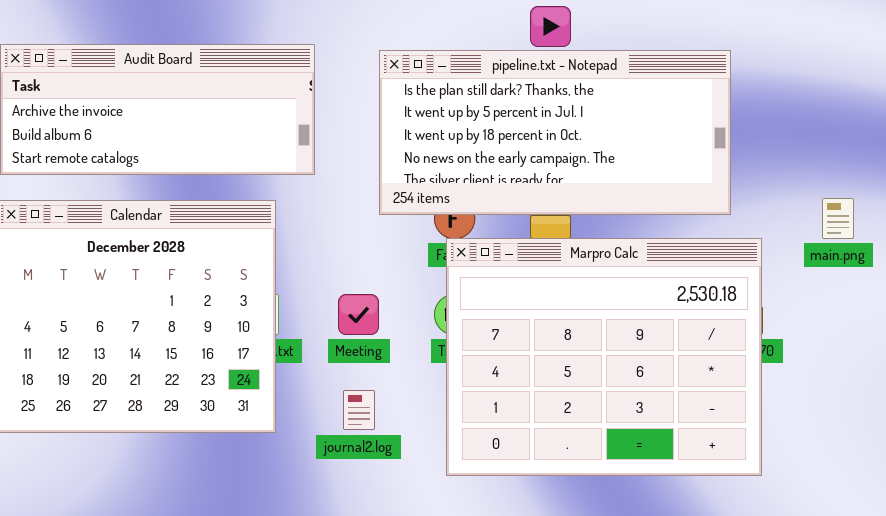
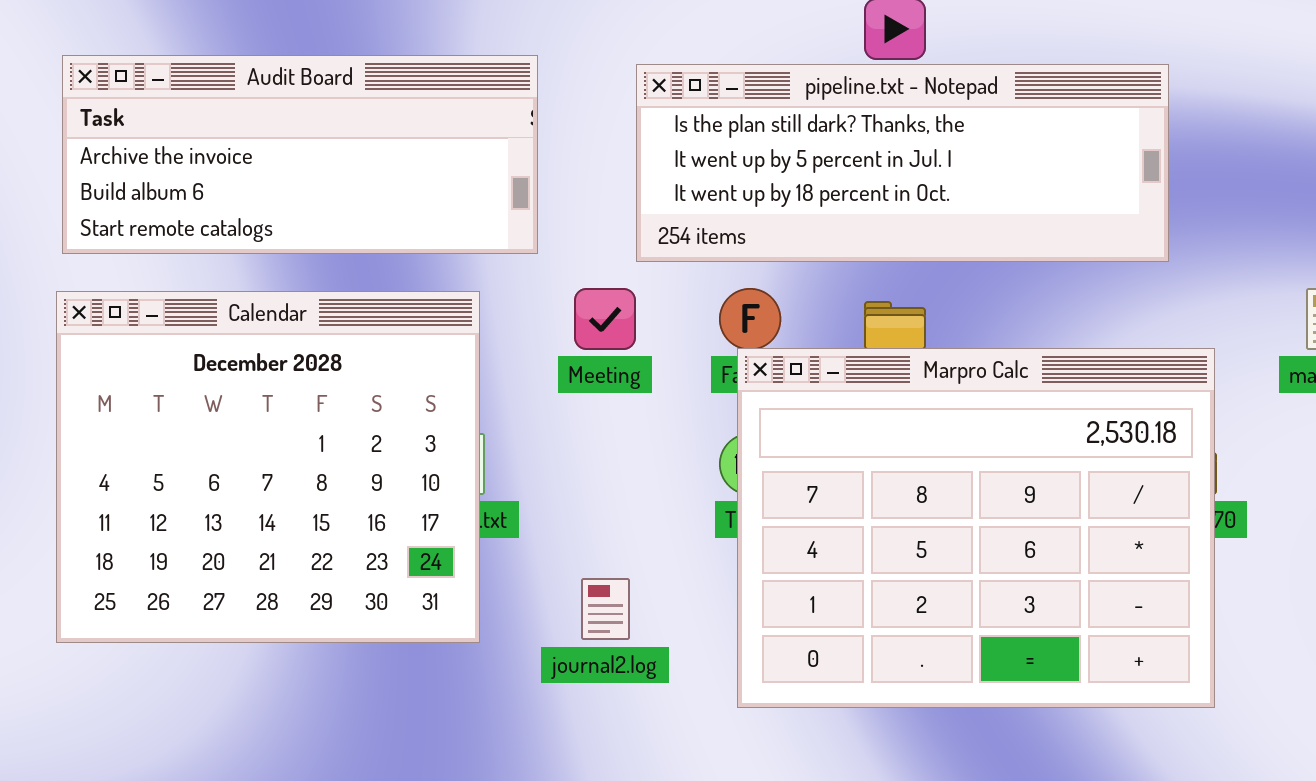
pipeline.txt - Notepad: [379,50,731,215] -> [636,64,1169,262], resized
Meeting: [338,294,379,335] -> [574,288,636,350], moved

